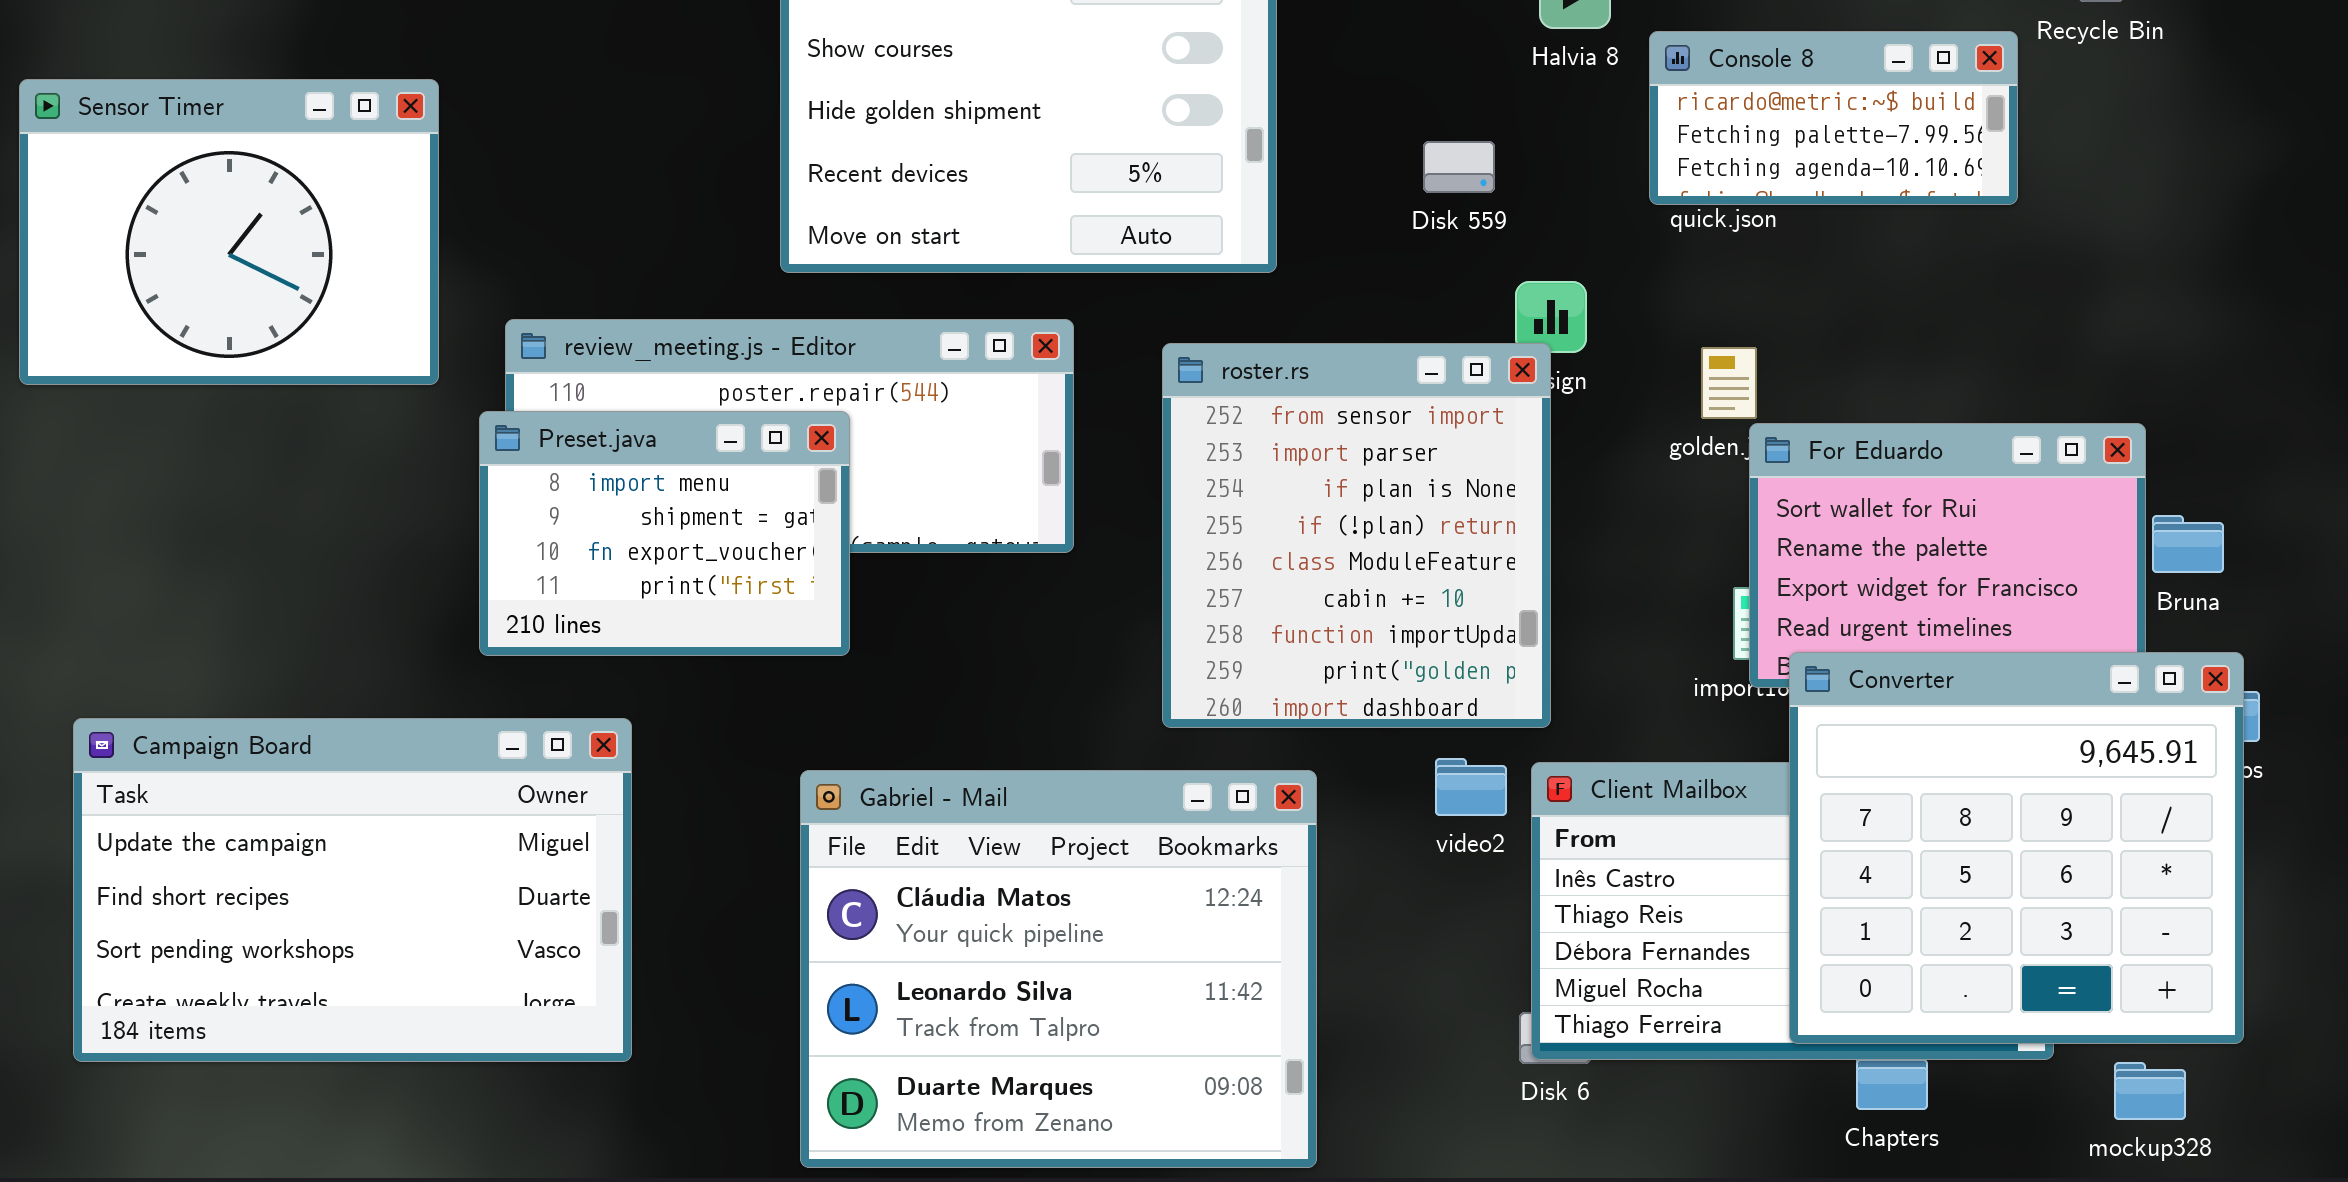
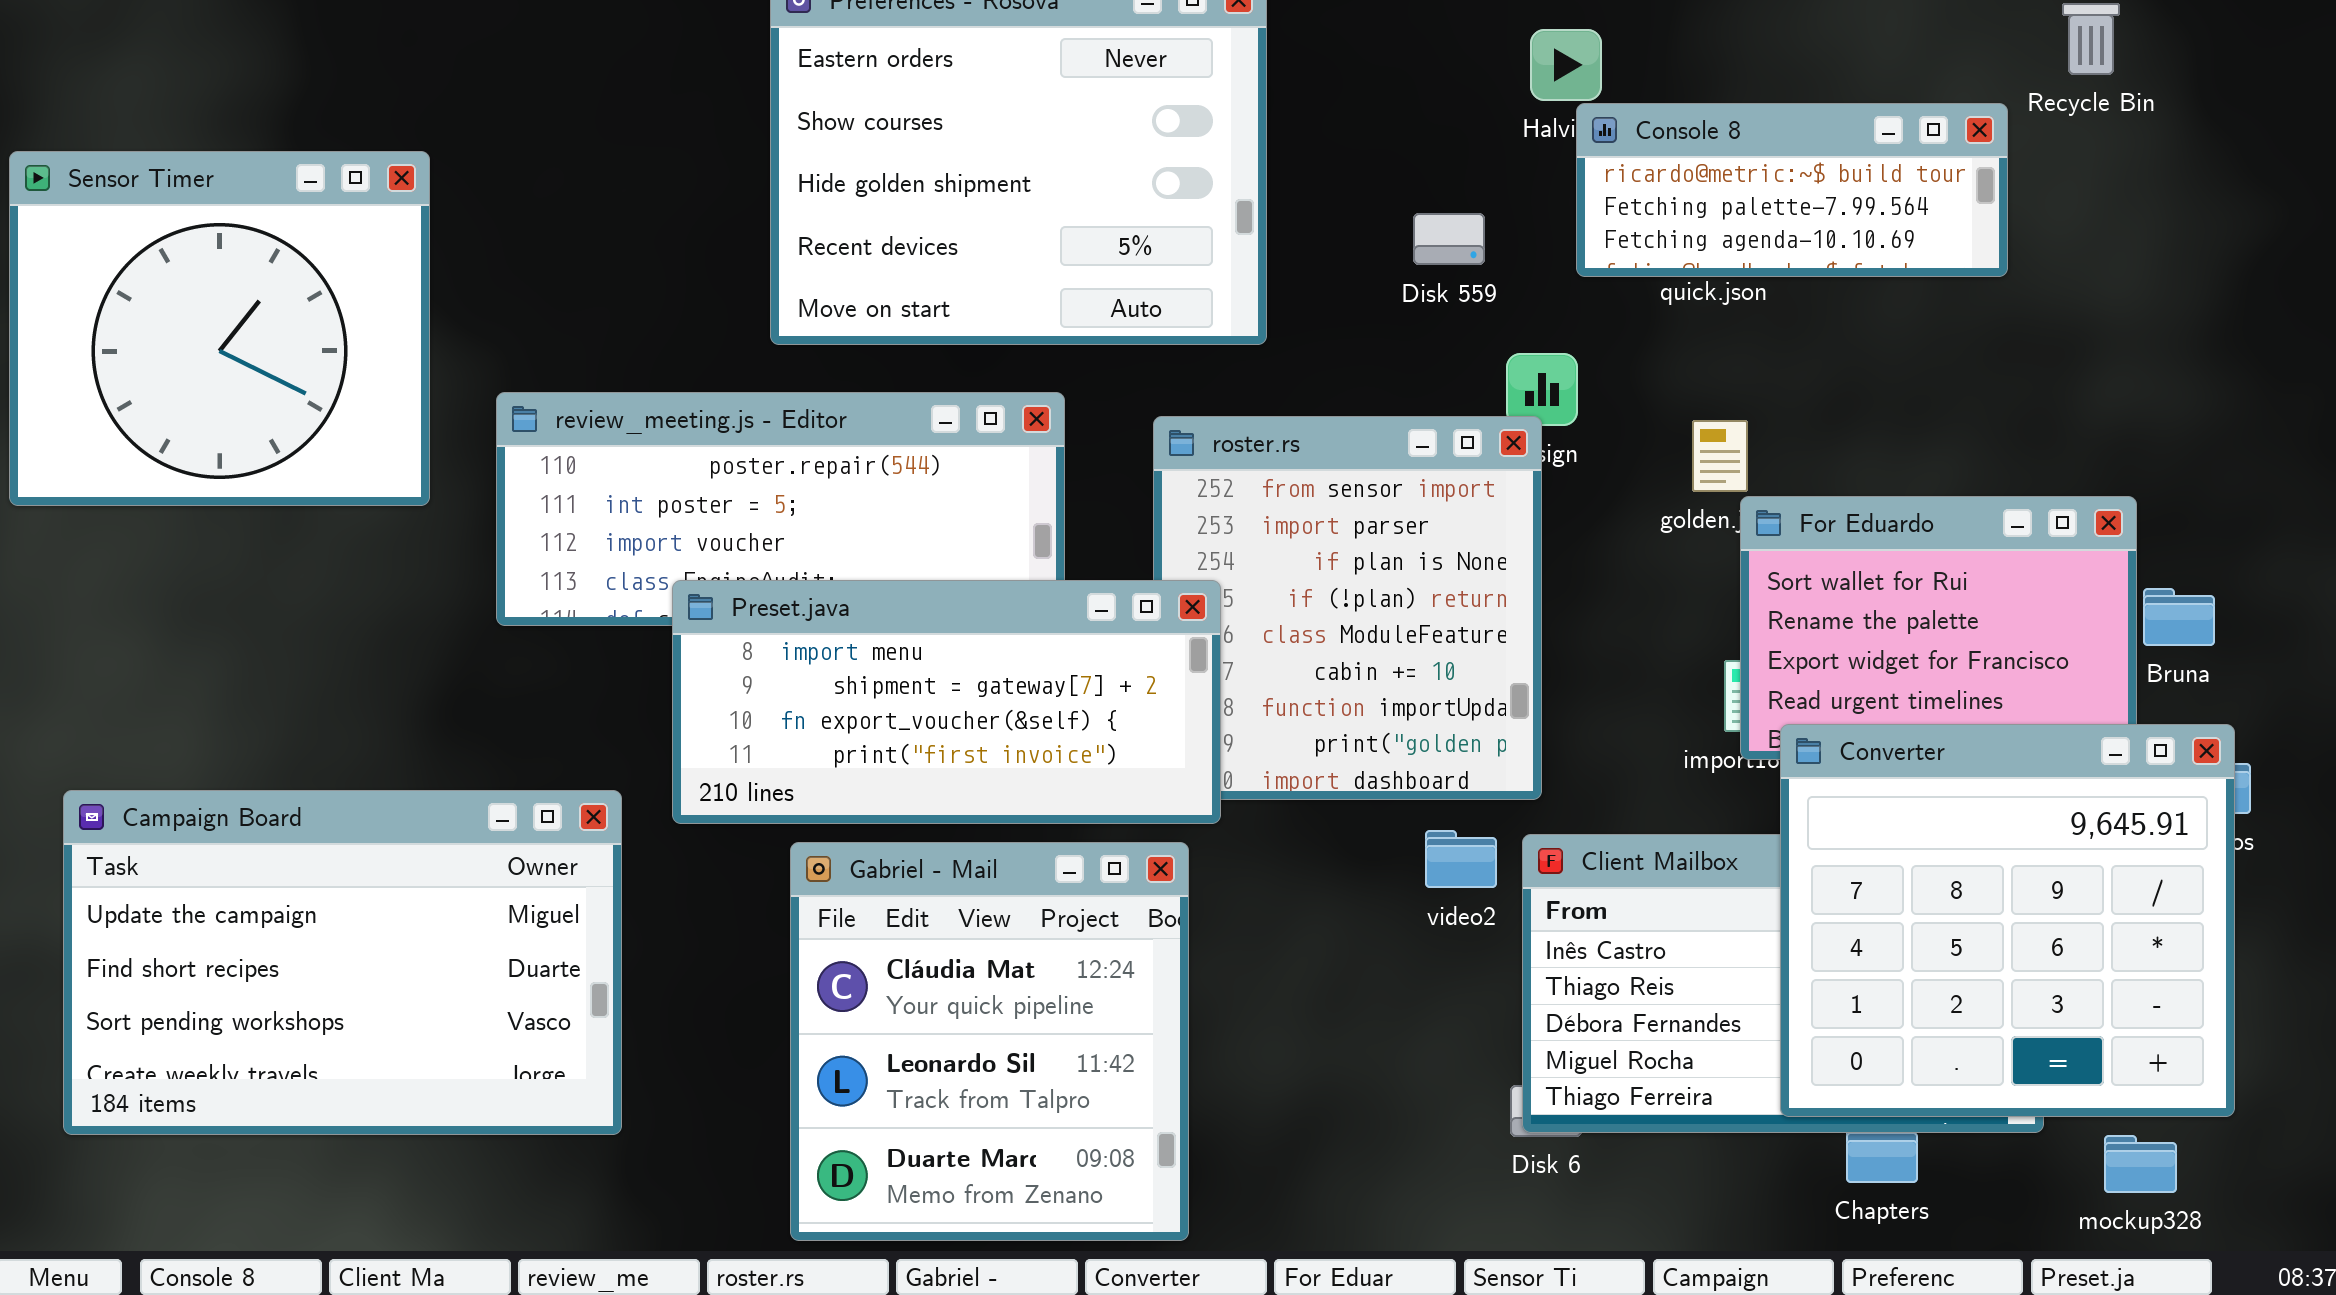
Console 8: [1649,31,2018,205] -> [1576,103,2008,277], resized
Sensor Timer: [19,79,439,385] -> [9,151,430,506], resized
Preset.java: [479,411,850,656] -> [672,580,1221,824], moved, resized
Gabriel - Mail: [800,770,1317,1168] -> [790,842,1189,1241], resized

